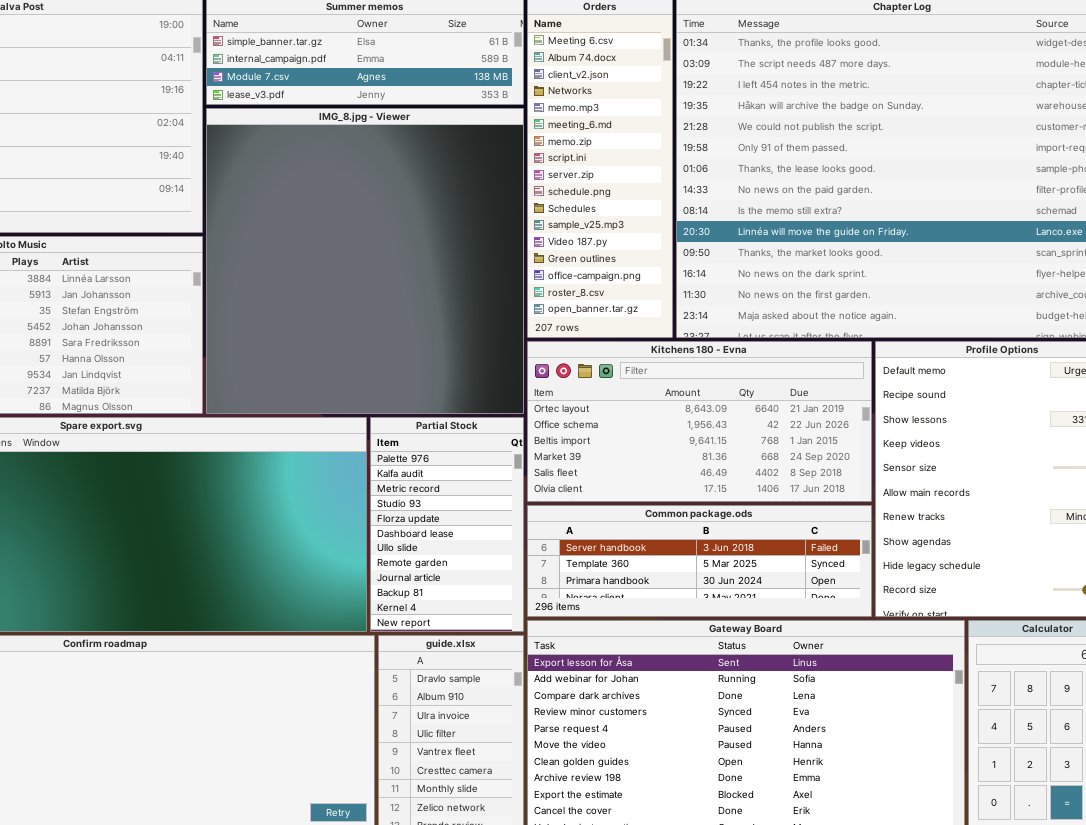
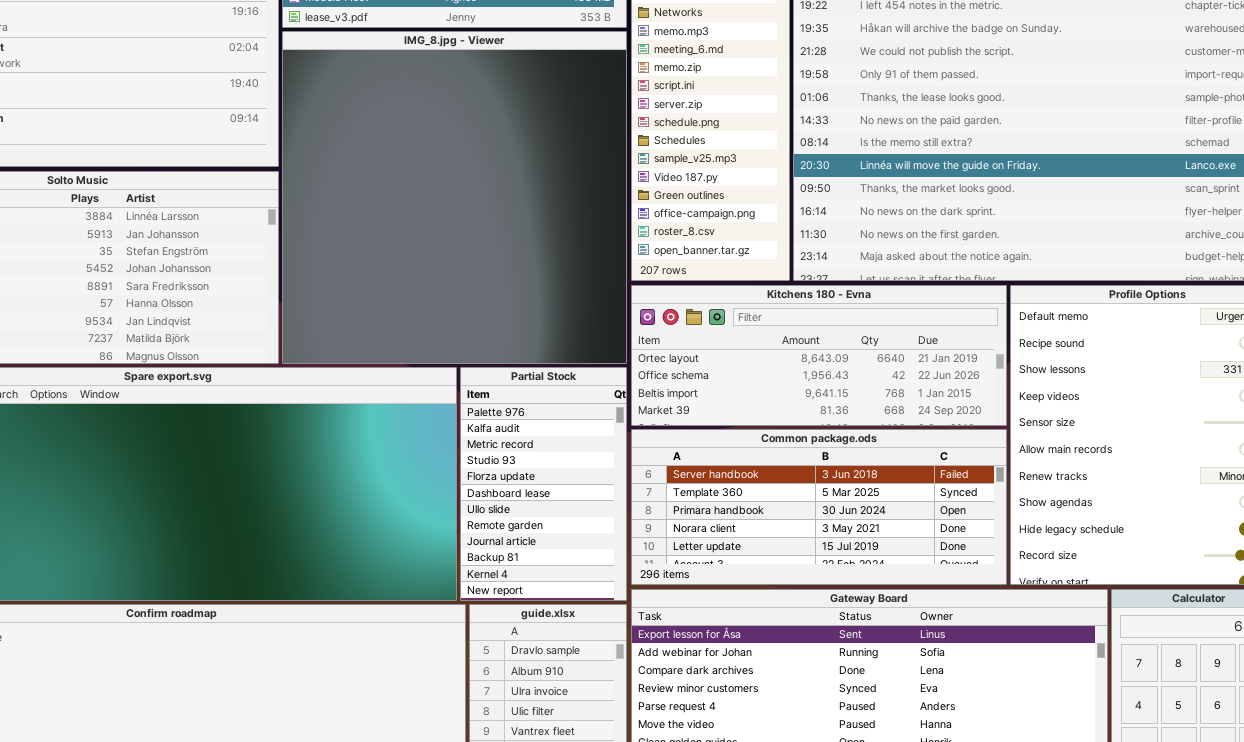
Kitchens 180 - Evna: [527,341,872,502] -> [631,285,1007,426], resized
Common package.ods: [527,505,872,617] -> [631,429,1007,585], resized

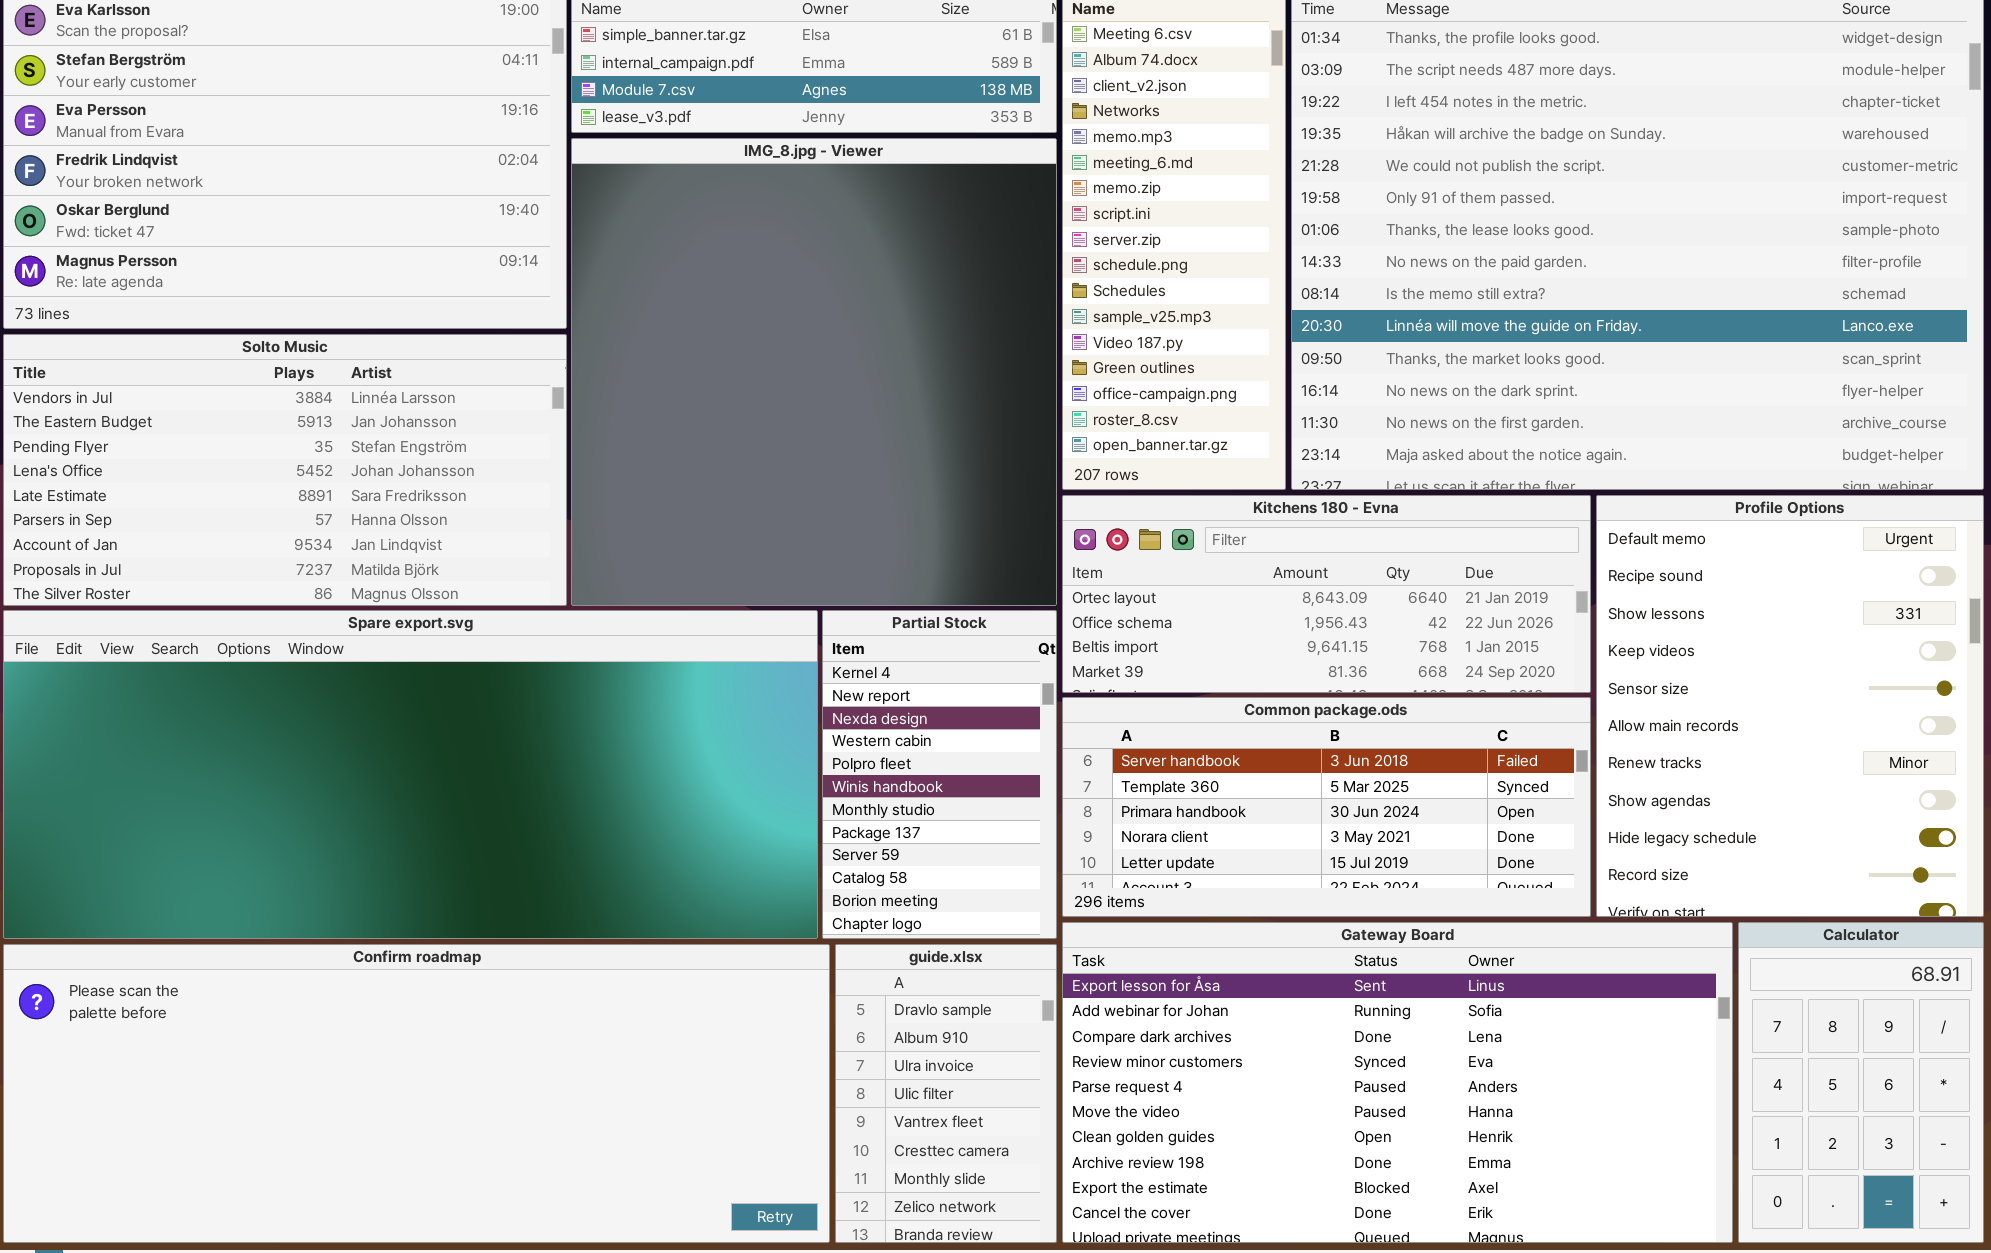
Partial Stock: [460,367,627,601] -> [822,610,1057,939], scrolled down 10 rows

